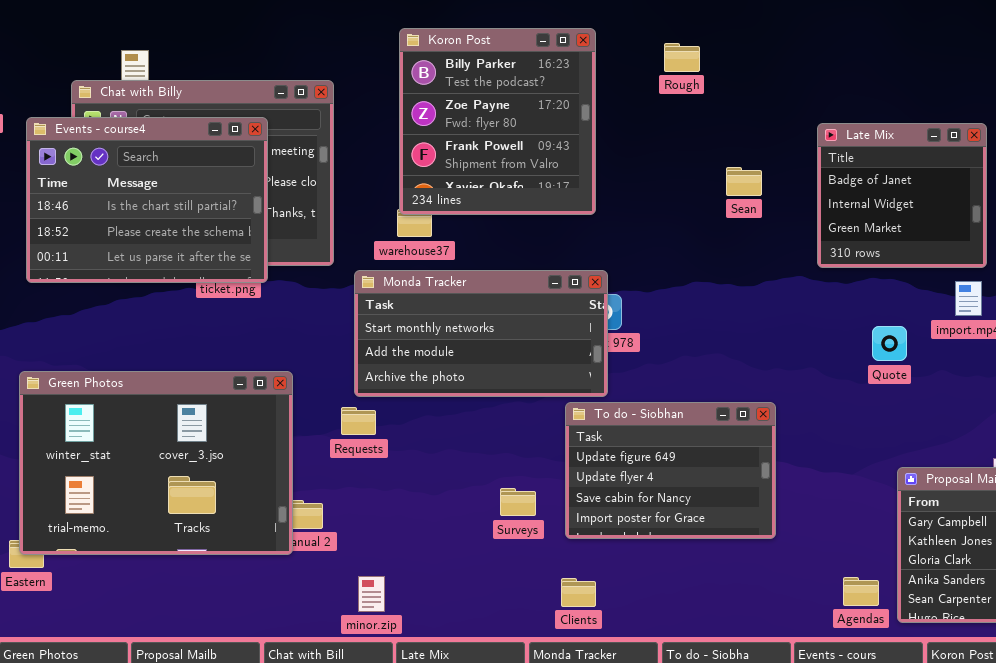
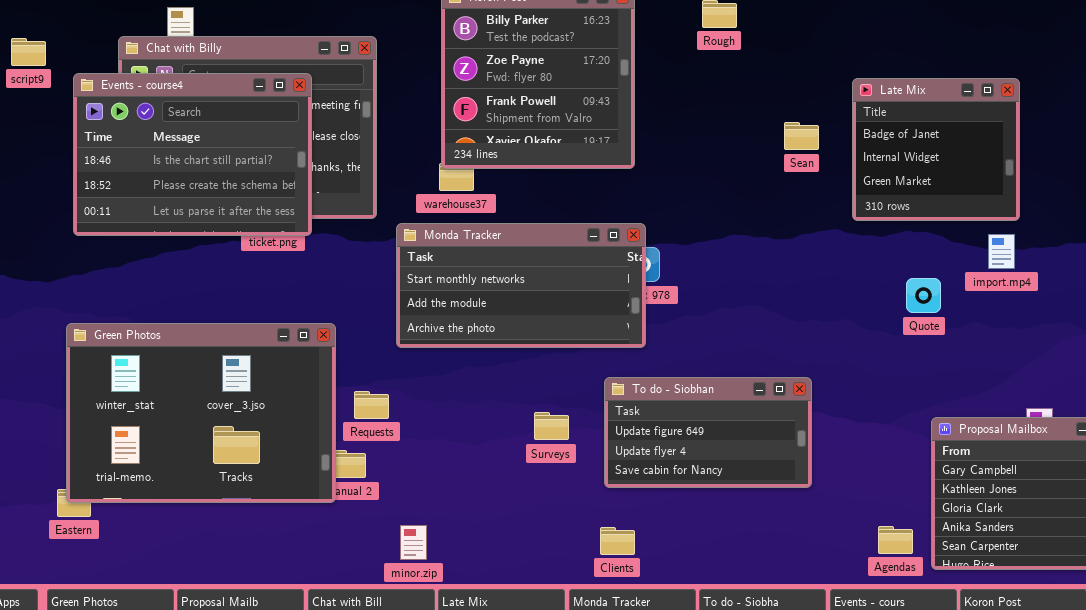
Sean: [726,167,762,196] -> [784,122,819,150], moved
To do - Siobhan: [565,402,776,539] -> [604,377,812,488], resized
Requests: [341,407,376,435] -> [354,391,389,419], moved
Surveys: [500,488,536,516] -> [534,412,569,440], moved

